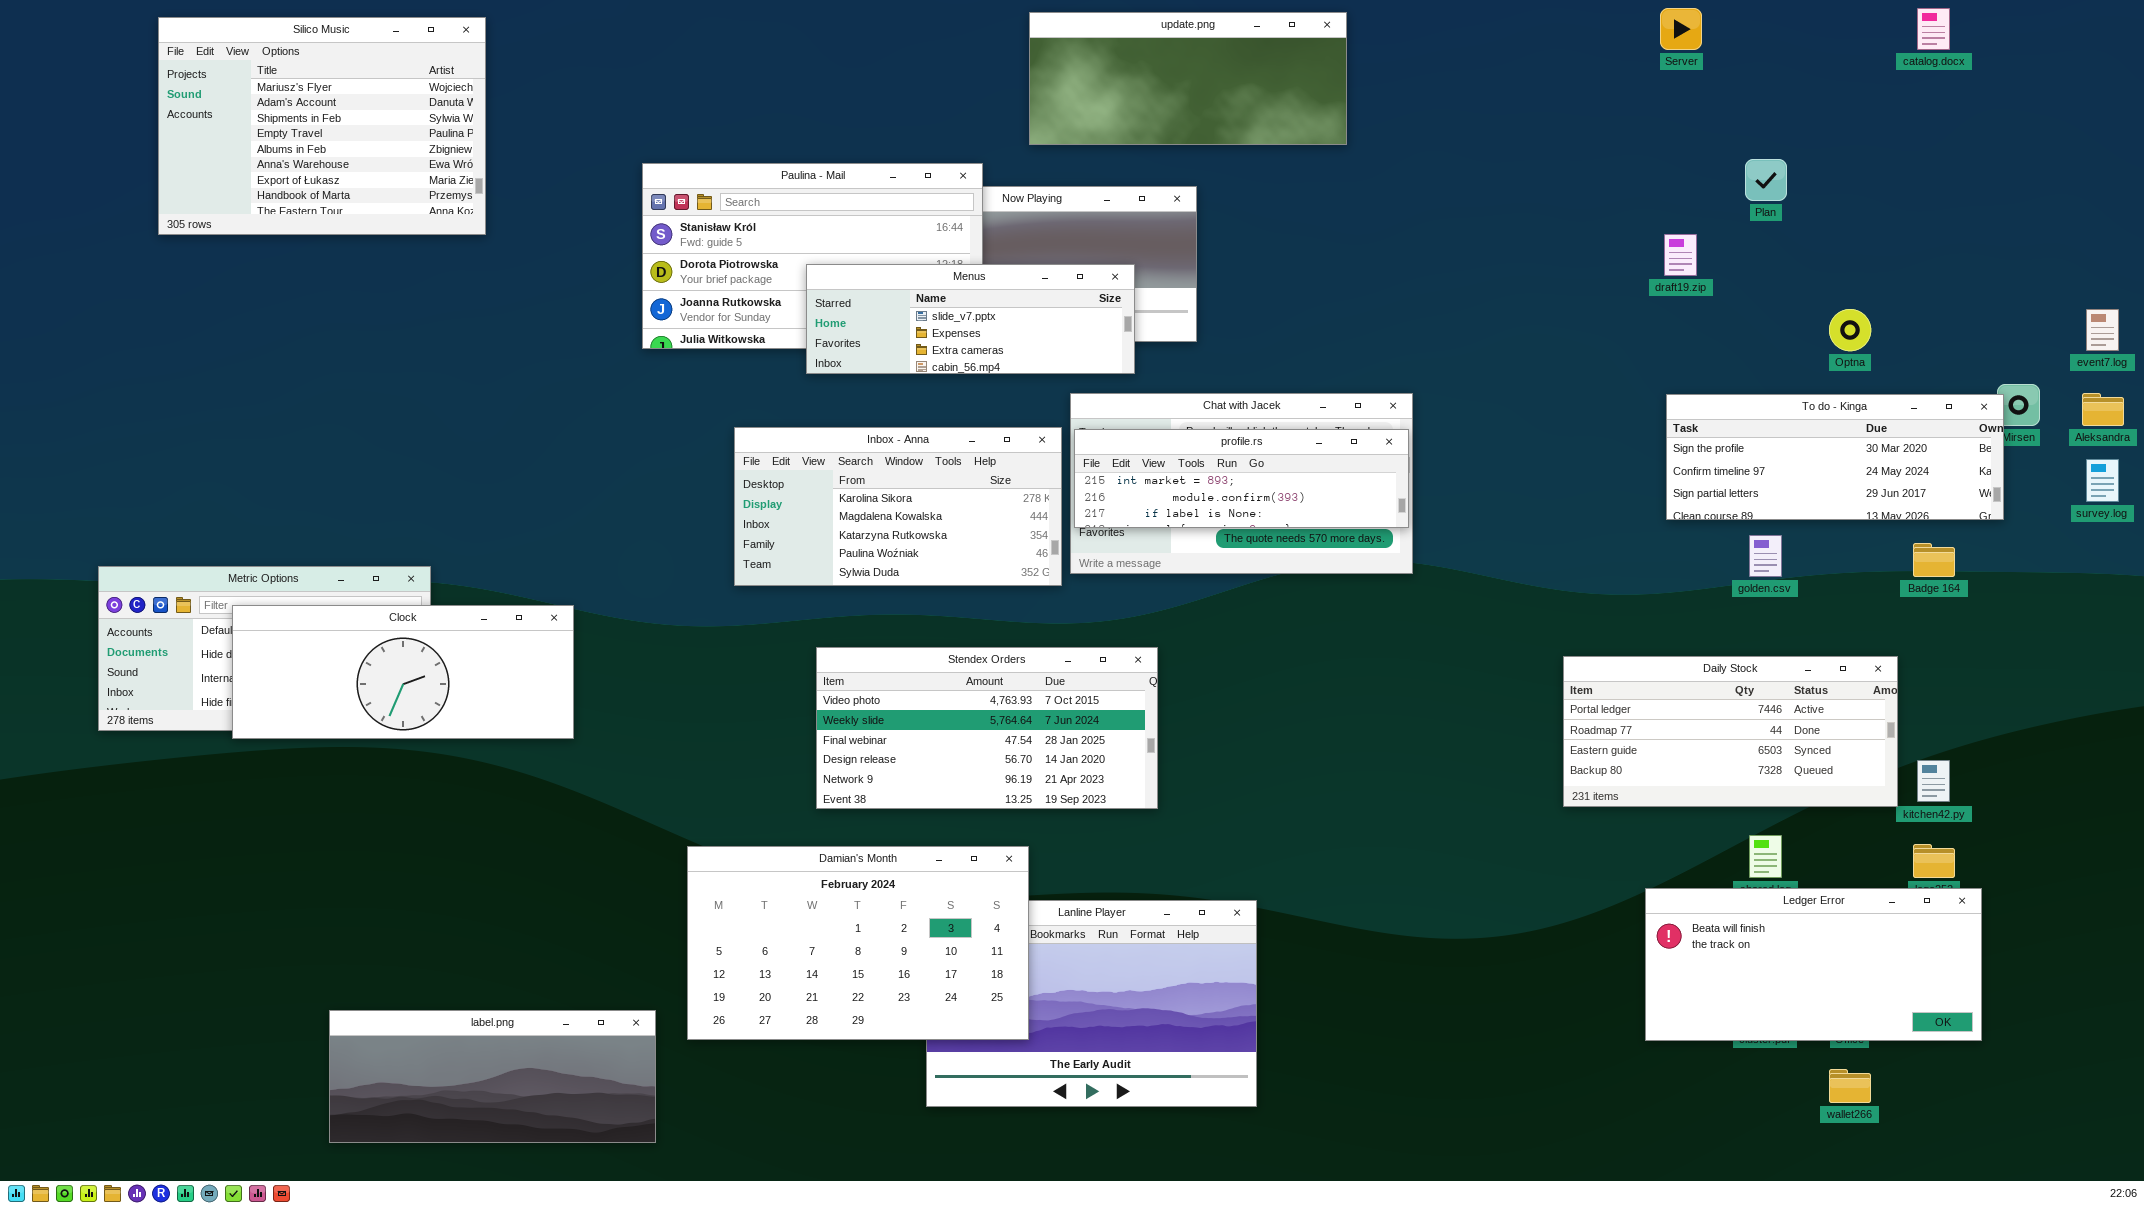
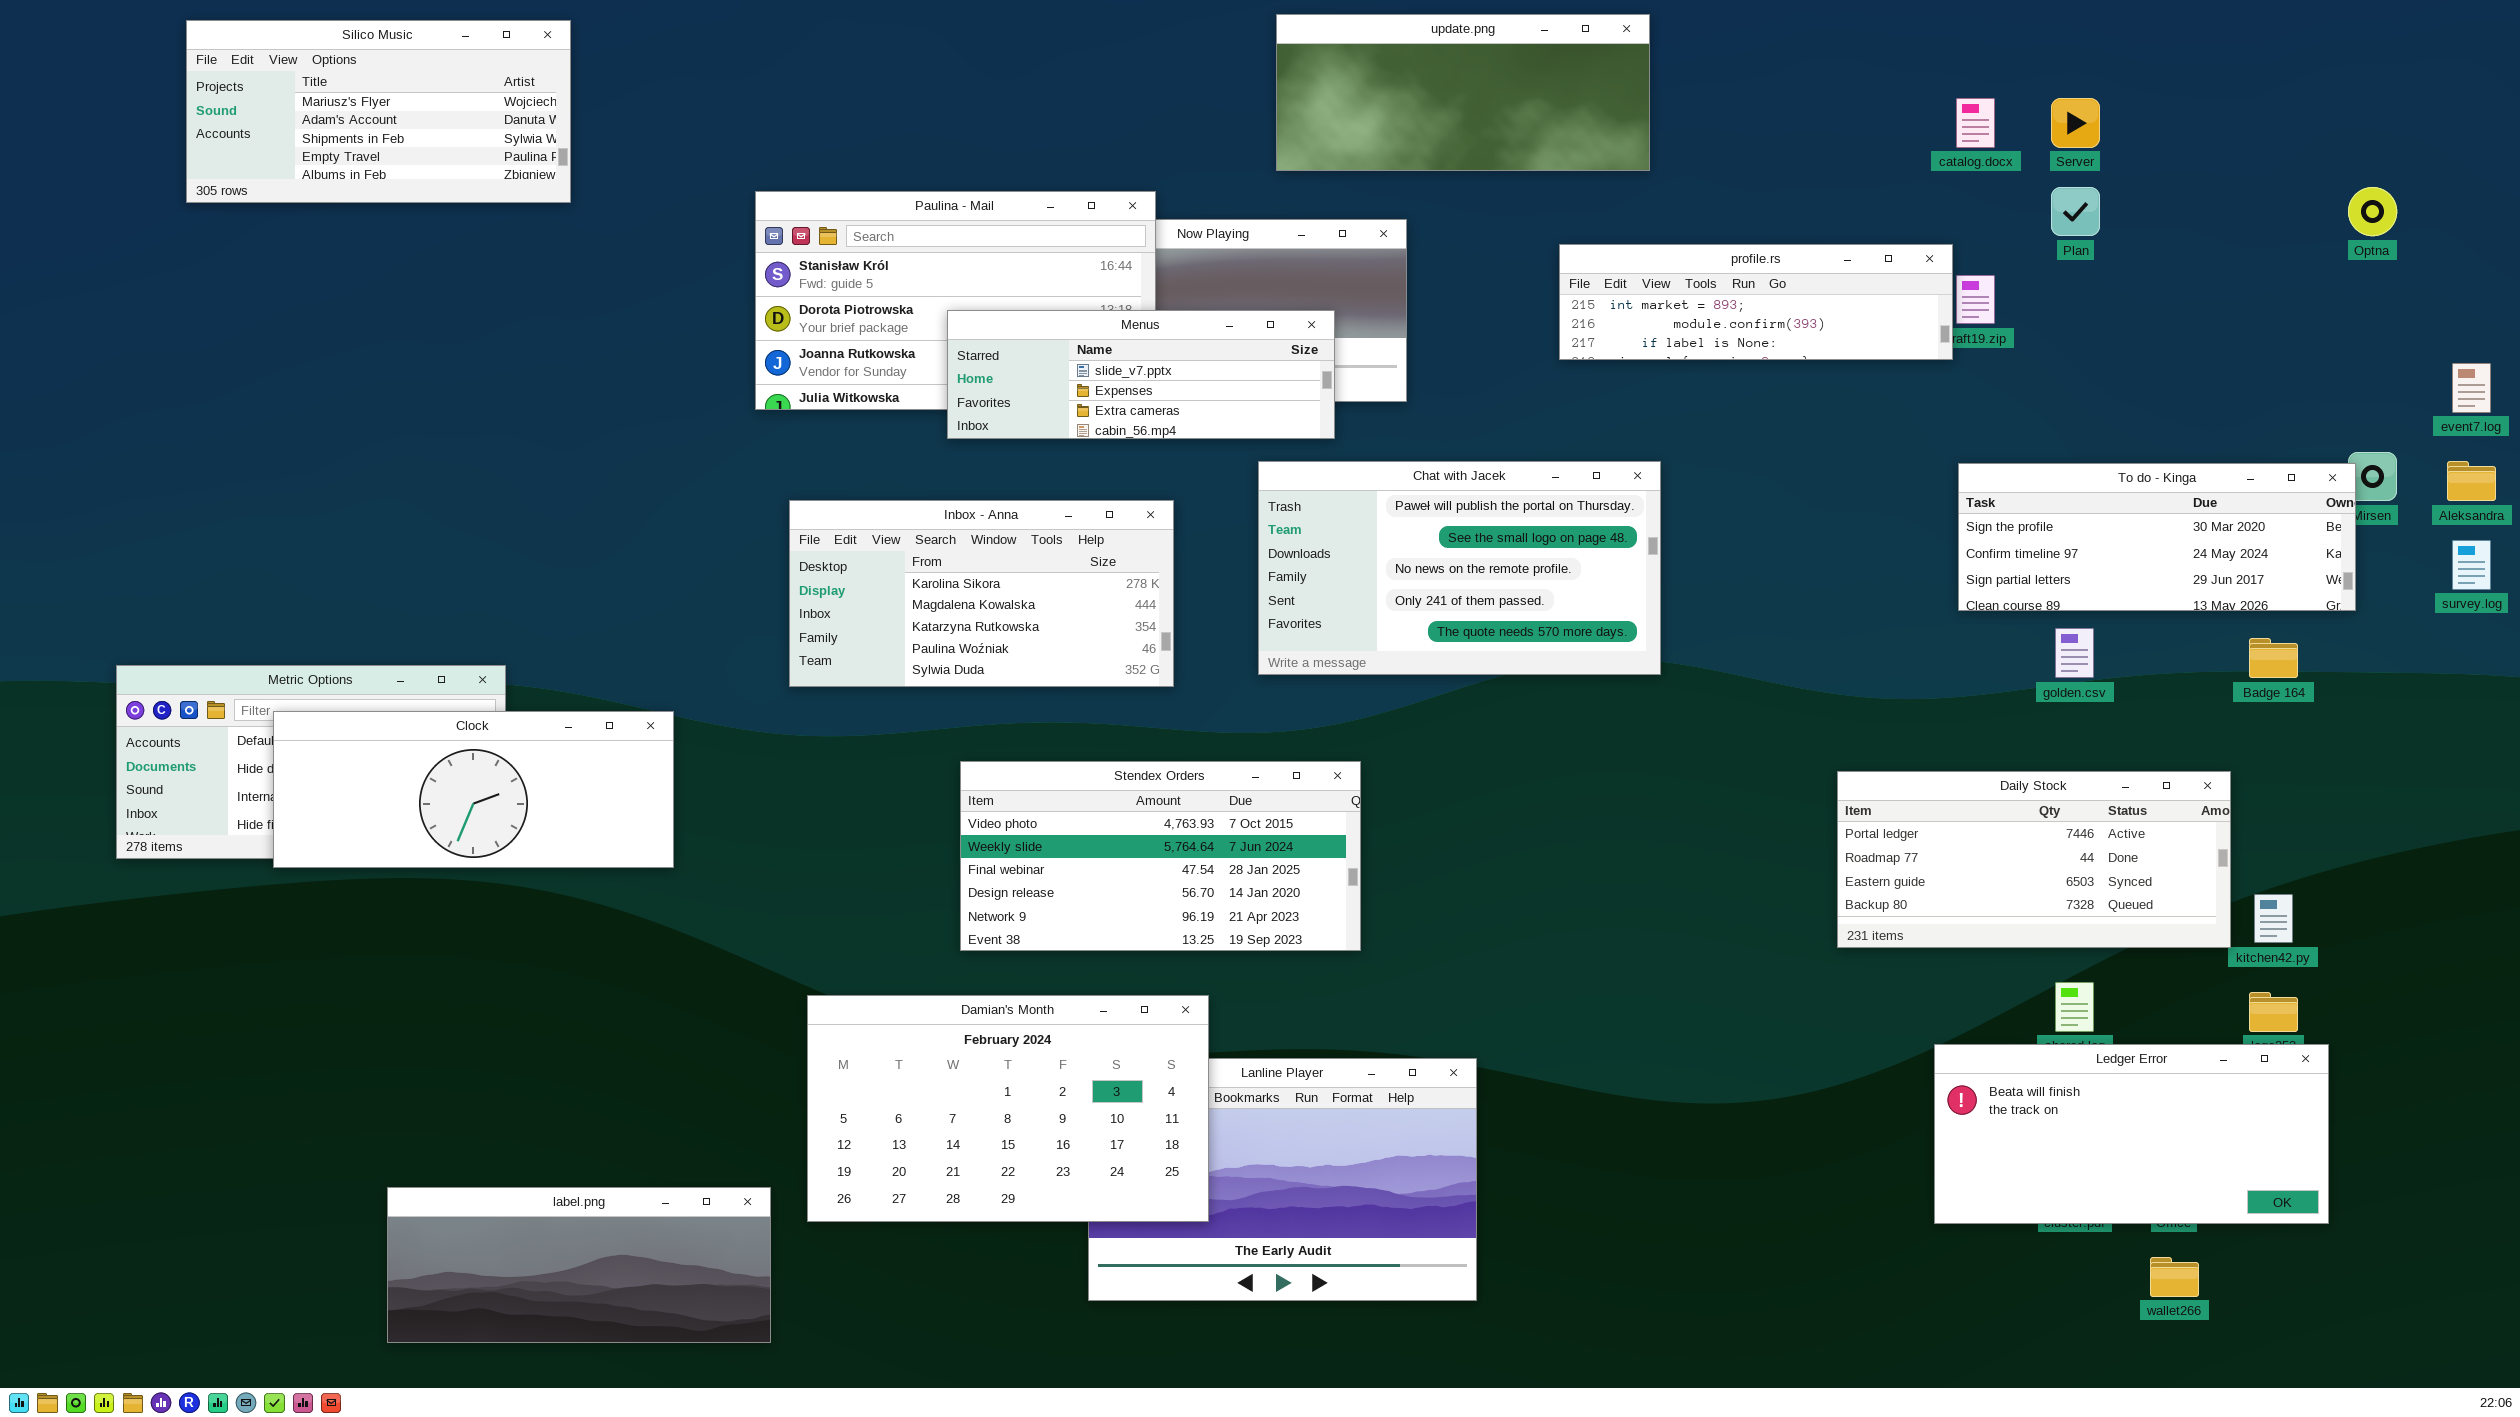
Server: [1660,8,1702,50] -> [2051,98,2100,148], moved
catalog.docx: [1917,8,1950,50] -> [1956,98,1995,148], moved
update.png: [1029,12,1347,145] -> [1276,14,1650,171], moved
Silico Music: [158,17,486,235] -> [186,20,571,203], resized
Optna: [1829,309,1871,351] -> [2348,187,2397,236], moved
Inbox - Anna: [734,427,1062,586] -> [789,500,1174,687], moved
profile.rs: [1074,429,1409,528] -> [1559,244,1953,360], moved

